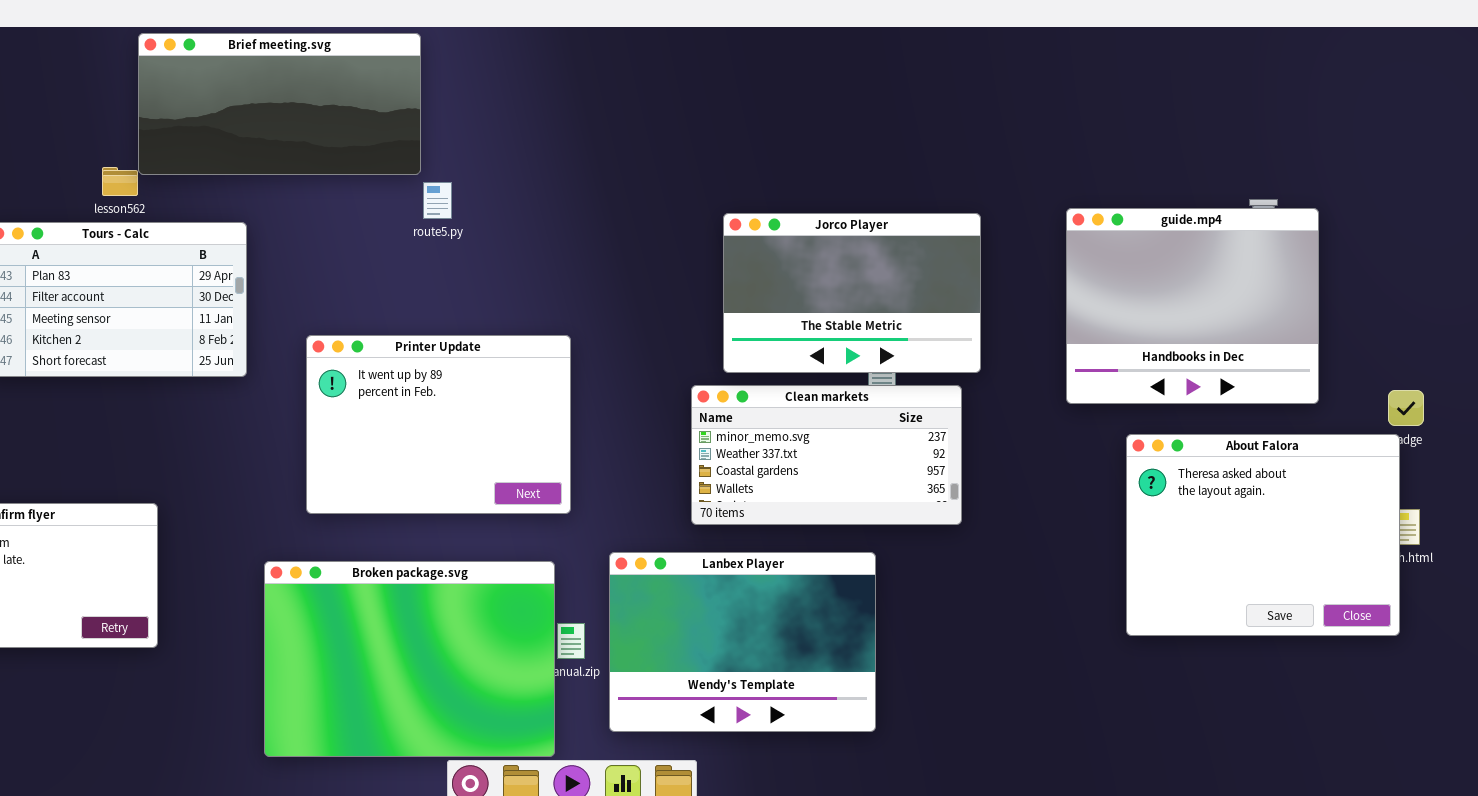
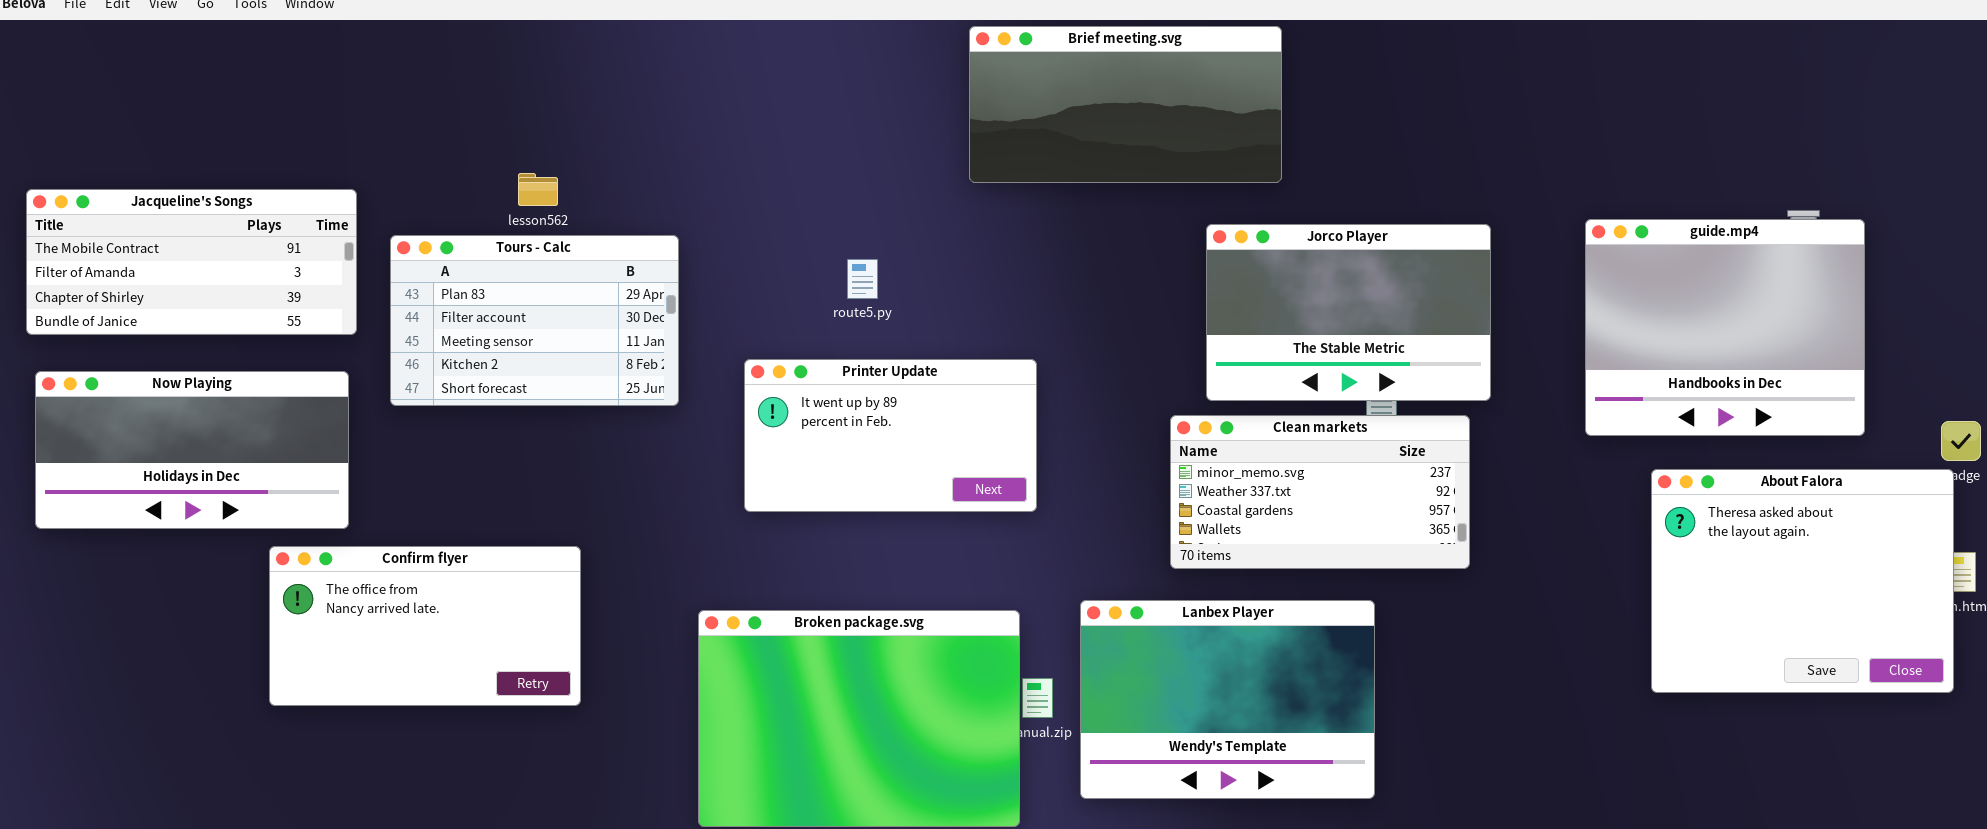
Brief meeting.svg: [138,33,421,175] -> [969,26,1282,183], moved
route5.py: [423,182,452,219] -> [847,259,878,299], moved
Printer Update: [306,335,571,514] -> [744,359,1037,512], resized

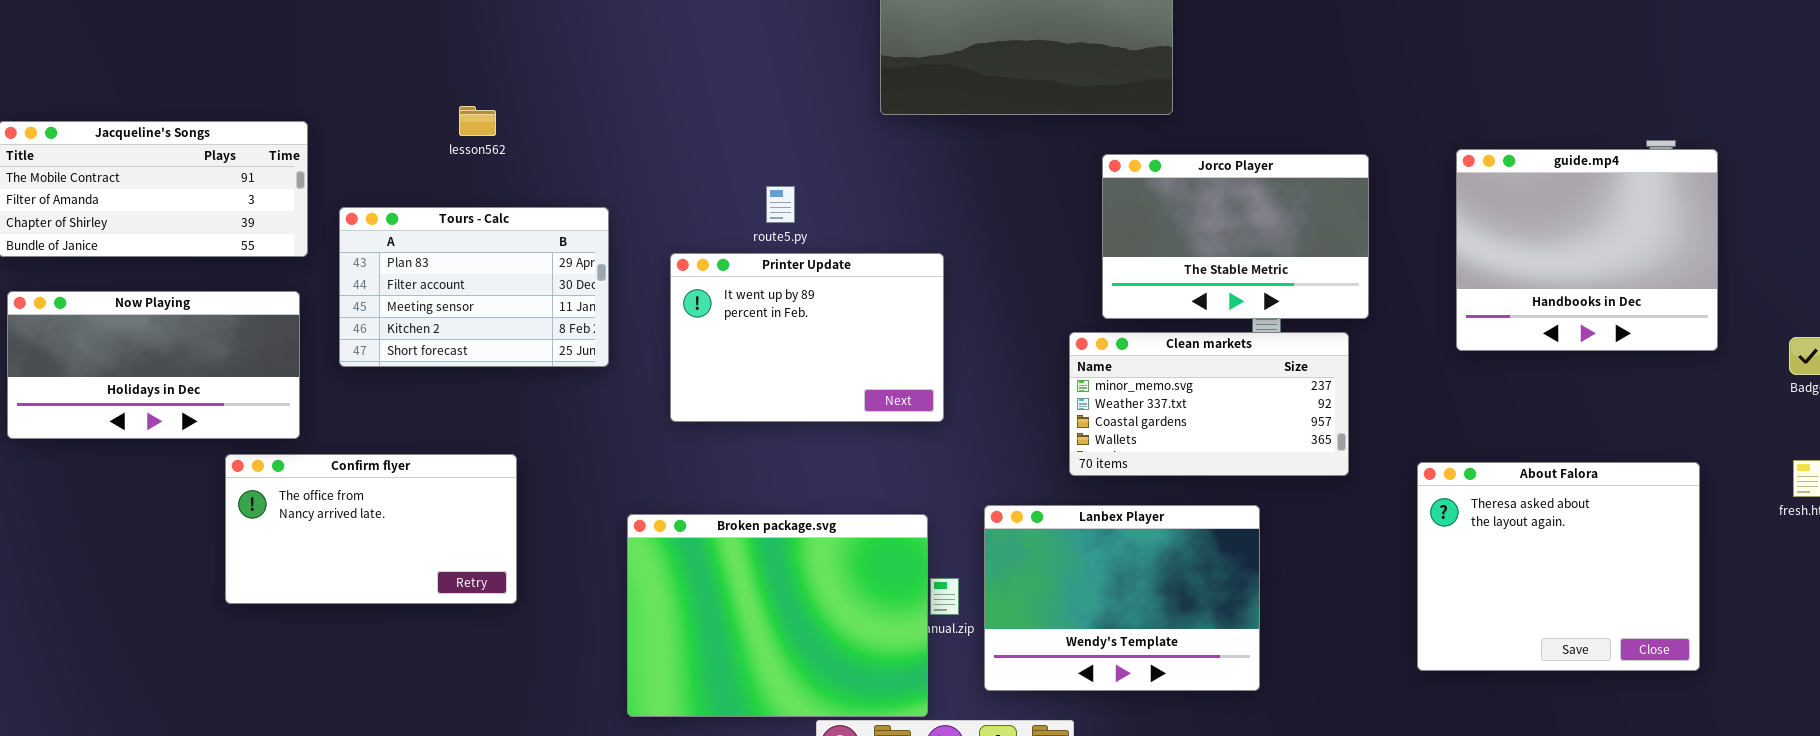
Tours - Calc: [390,235,679,406] -> [339,207,609,367], moved
Printer Update: [744,359,1037,512] -> [670,253,944,422], resized
About Falora: [1651,469,1954,693] -> [1417,462,1700,671], moved

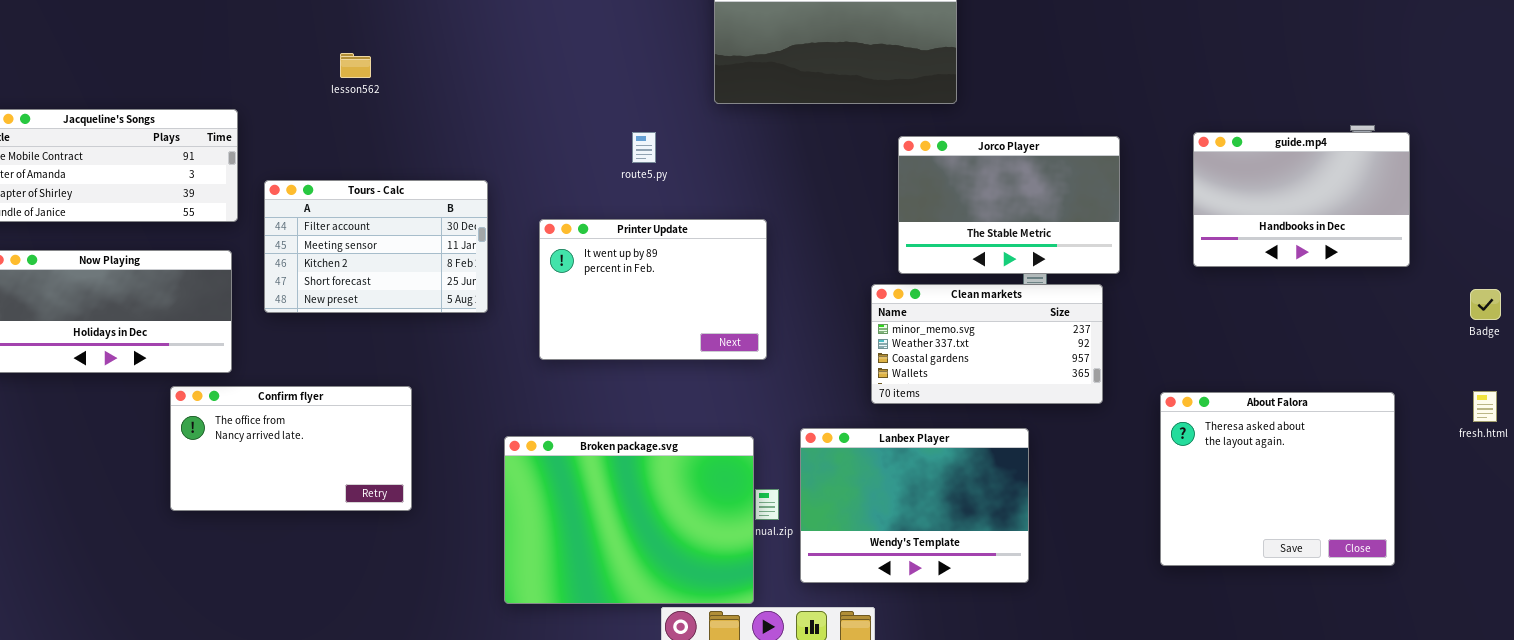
lesson562: [459,106,496,136] -> [340,53,371,78], moved
guide.mp4: [1456,149,1718,351] -> [1193,132,1410,267], resized
route5.py: [766,186,795,223] -> [632,132,656,163], moved
Tours - Calc: [339,207,609,367] -> [264,180,488,313], scrolled down 1 row

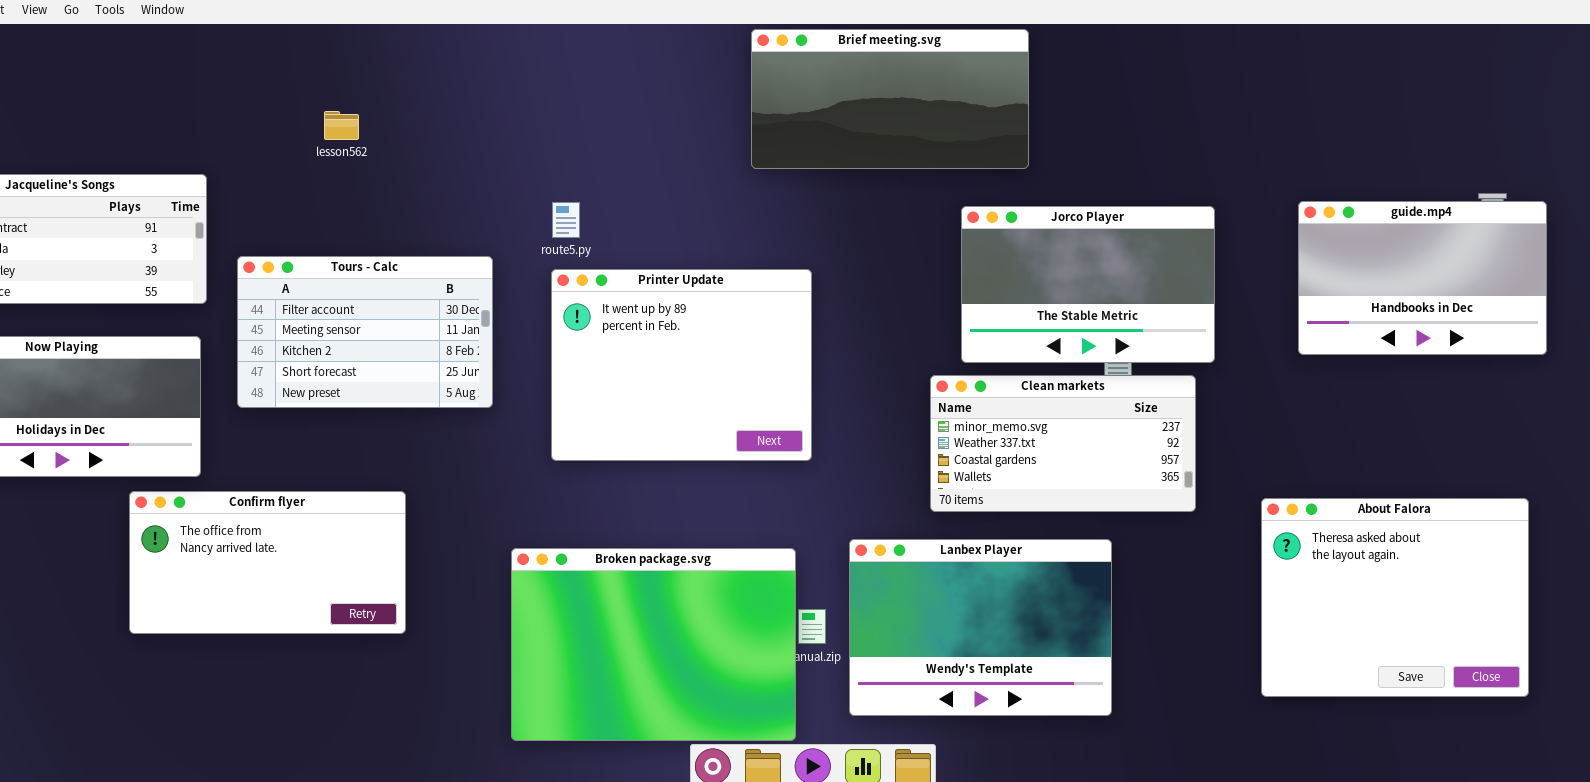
route5.py: [632,132,656,163] -> [552,202,580,238], moved
Printer Update: [539,219,767,360] -> [551,269,812,461], resized

